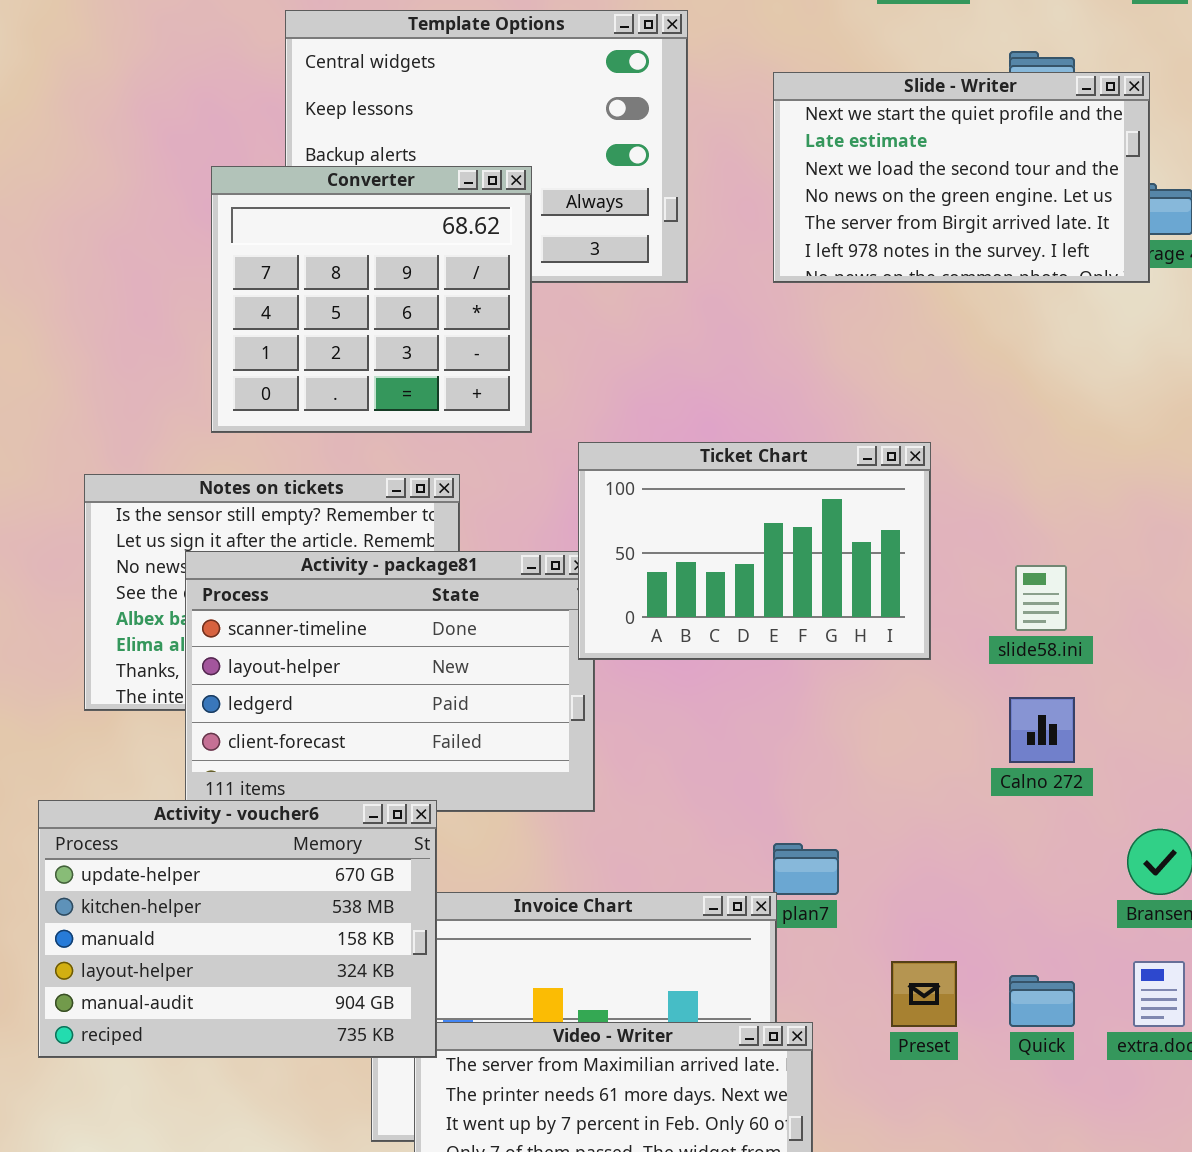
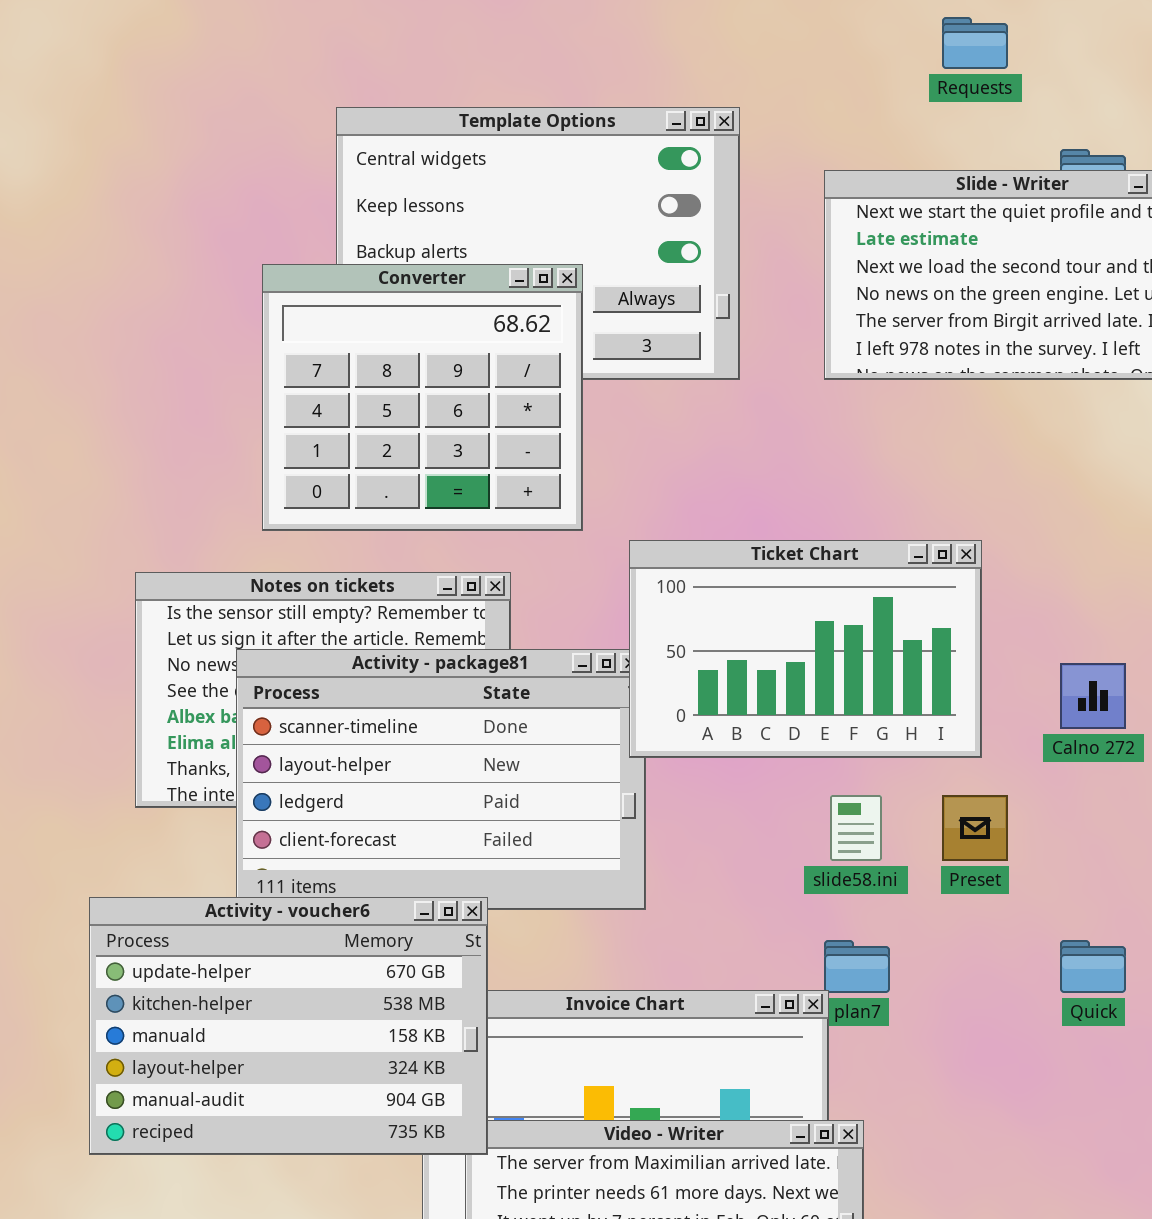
slide58.ini: [1015,565,1067,631] -> [830,795,882,861], moved
Calno 272: [1009,697,1075,763] -> [1060,663,1126,729], moved
Preset: [891,961,957,1027] -> [942,795,1008,861], moved
Quick: [1009,975,1075,1027] -> [1060,940,1126,993], moved

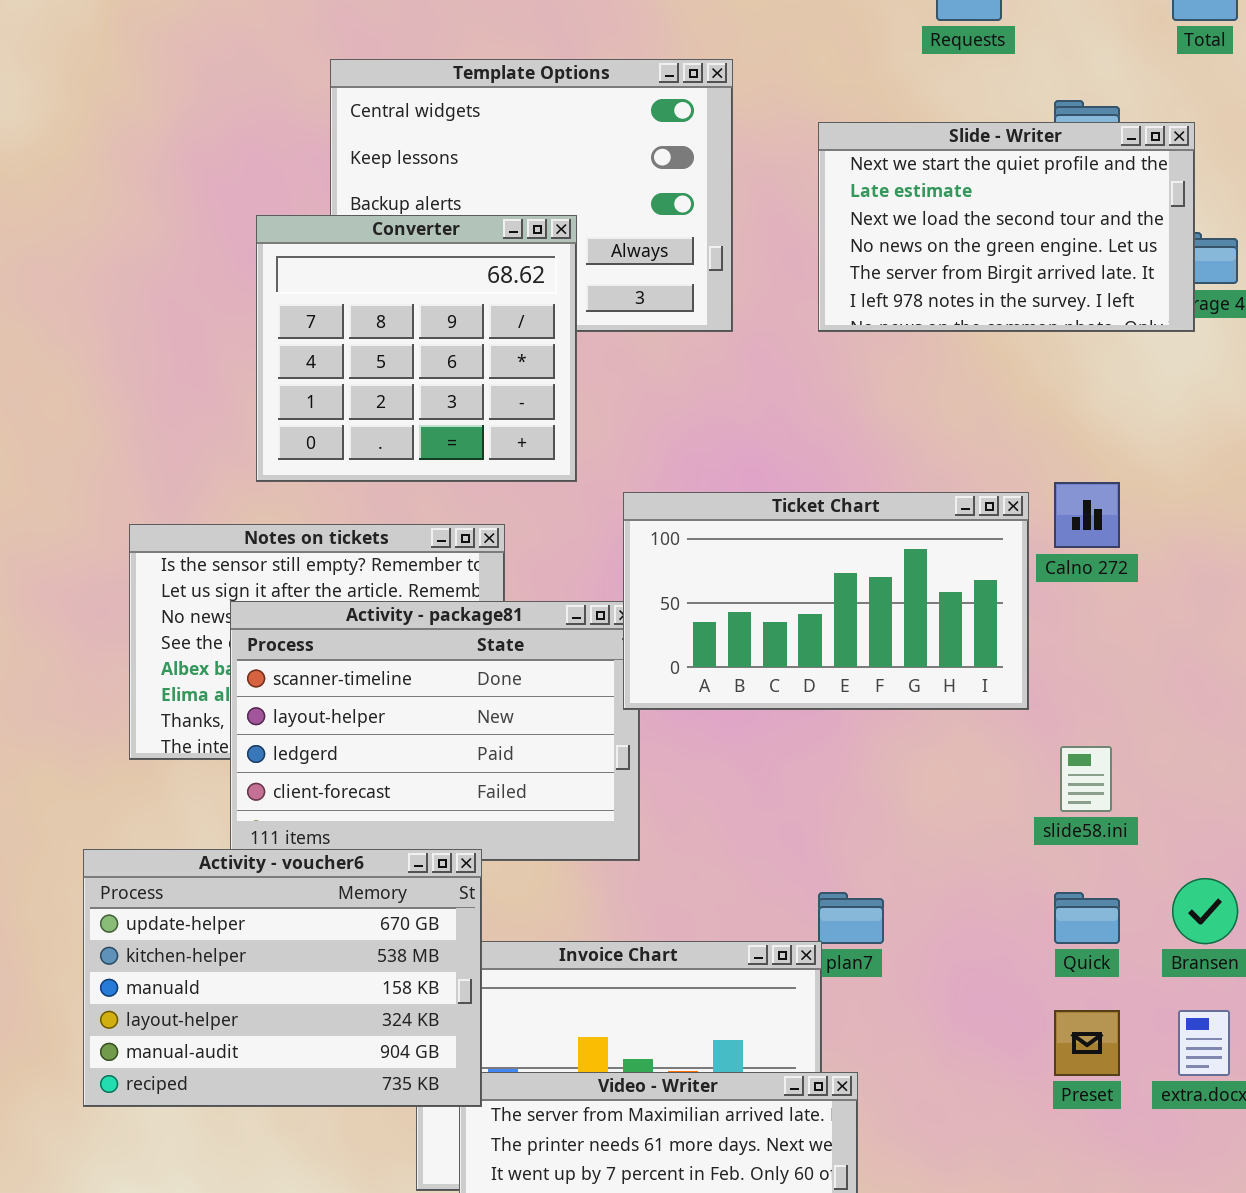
Ticket Chart: [629,540,982,758] -> [623,492,1029,710], resized
Calno 272: [1060,663,1126,729] -> [1054,482,1120,548], moved
slide58.ini: [830,795,882,861] -> [1060,746,1112,812], moved
Preset: [942,795,1008,861] -> [1054,1010,1120,1076], moved

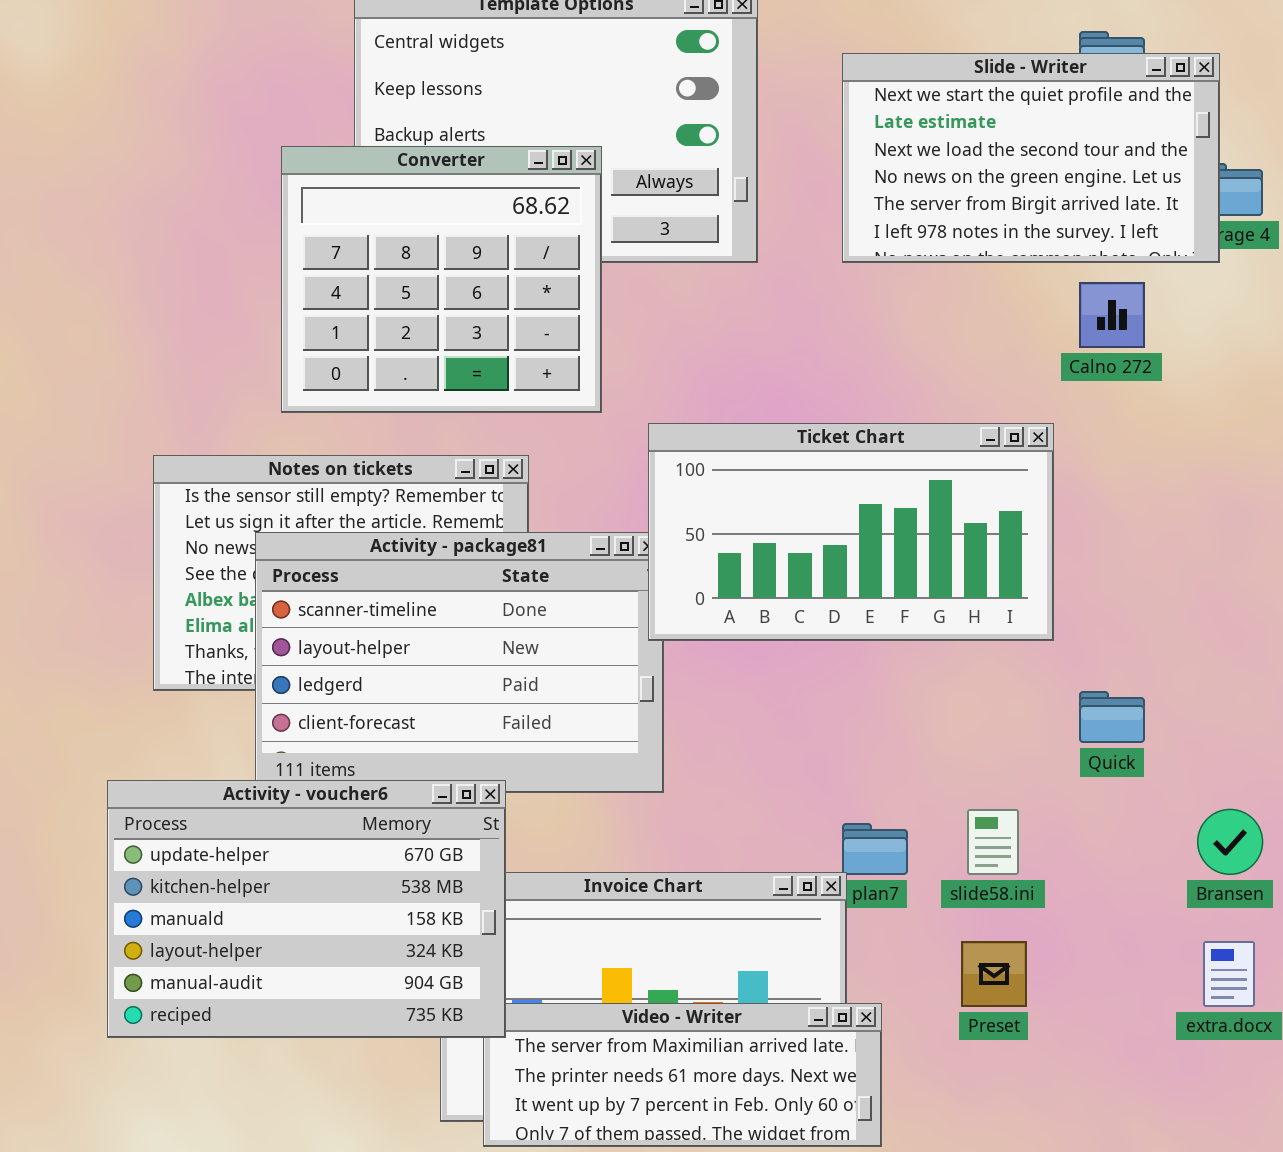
Calno 272: [1054,482,1120,548] -> [1079,282,1145,348], moved
slide58.ini: [1060,746,1112,812] -> [967,809,1019,875], moved
Quick: [1054,892,1120,944] -> [1079,691,1145,743], moved
Preset: [1054,1010,1120,1076] -> [961,941,1027,1007], moved

